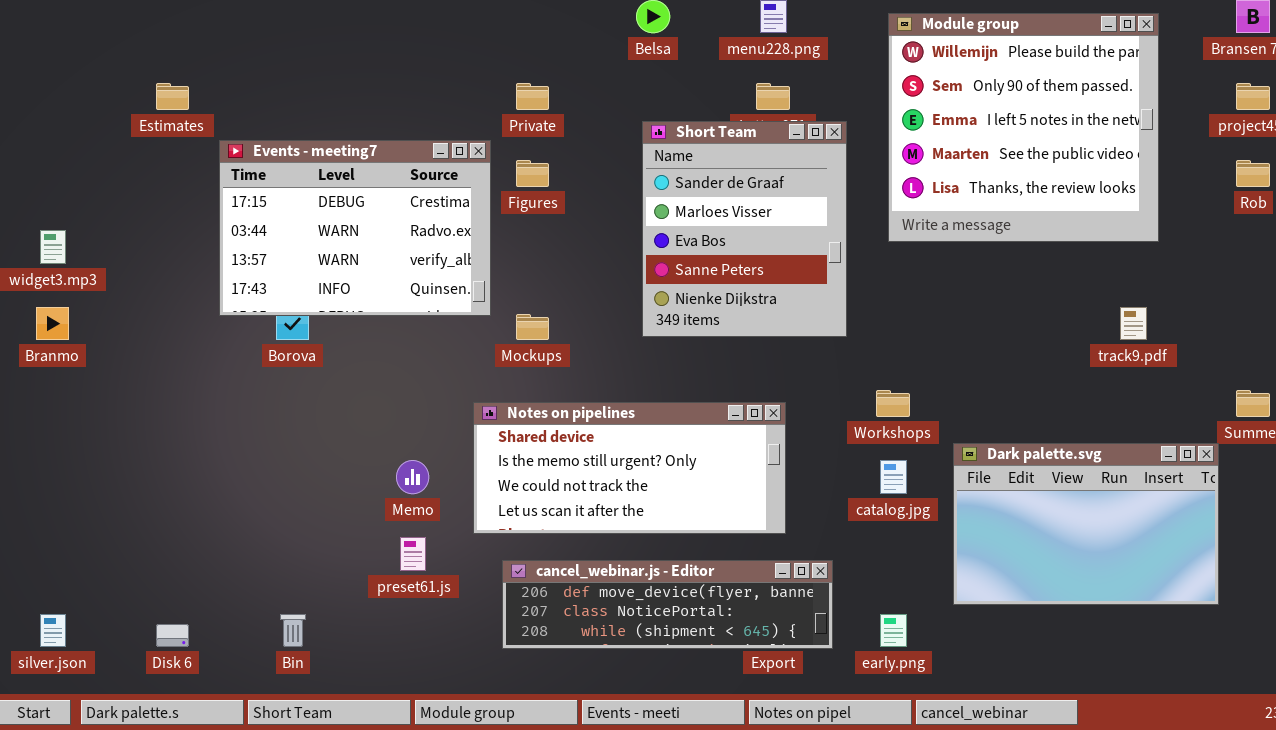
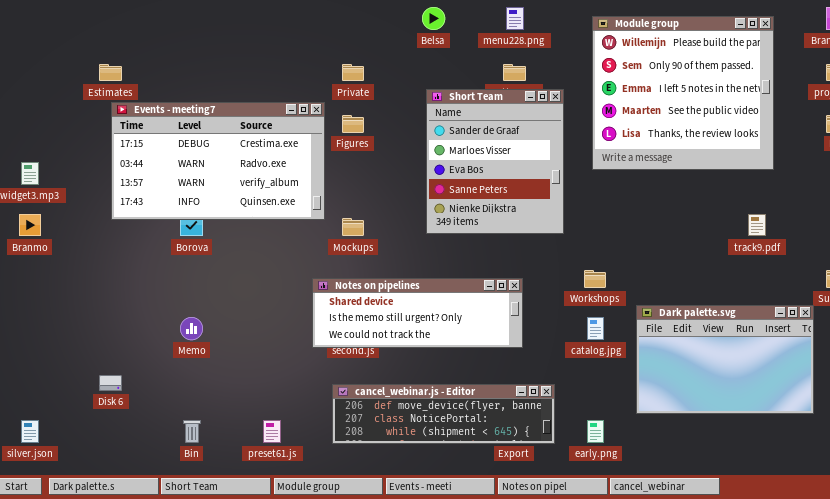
Events - meeting7: [219,140,491,316] -> [111,102,325,220], resized
Notes on pipelines: [473,402,786,534] -> [312,278,523,348], resized
Memo: [396,460,429,494] -> [180,317,203,340], moved
preset61.js: [400,537,426,571] -> [263,420,281,443], moved
Disk 6: [156,624,189,647] -> [99,375,122,391], moved

